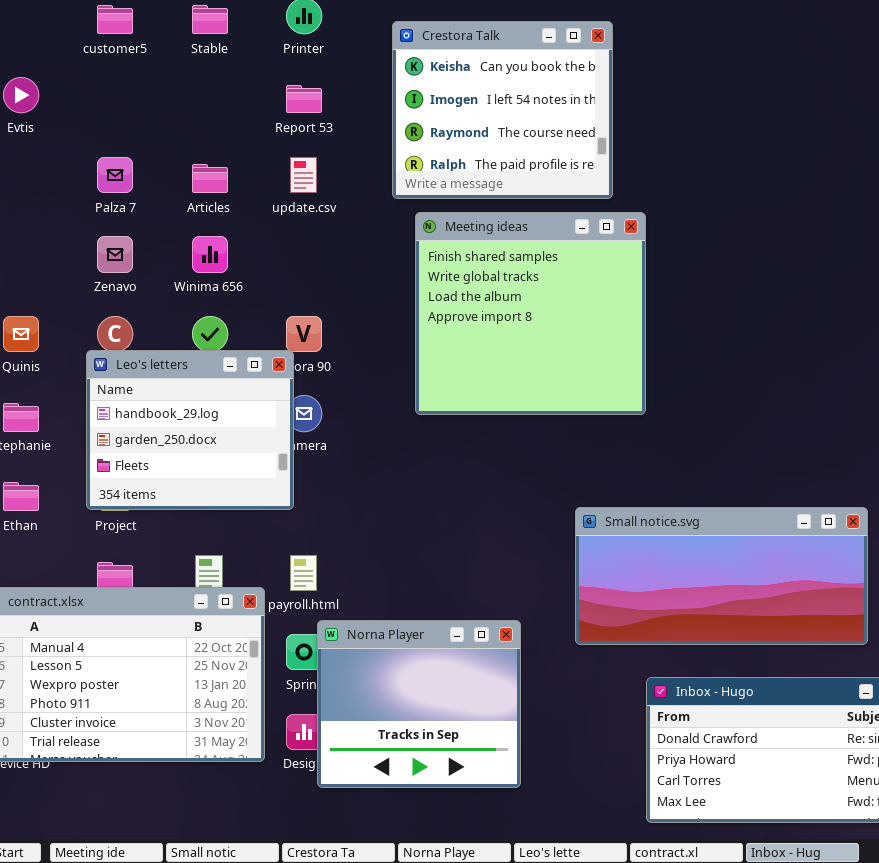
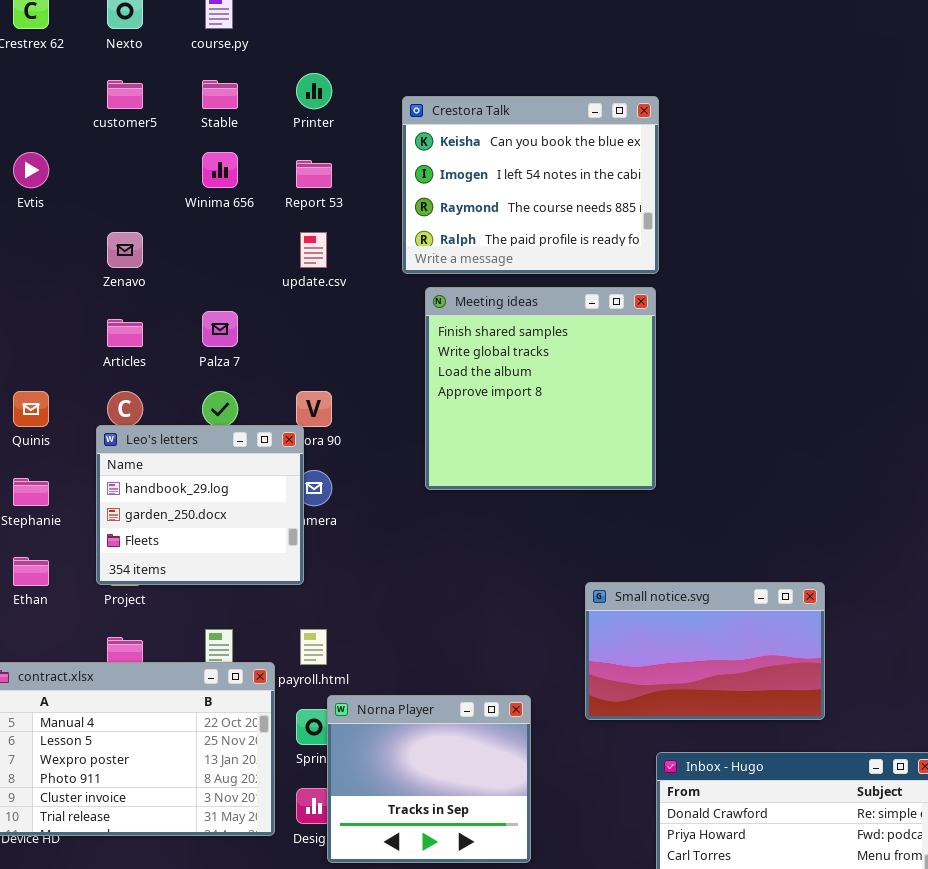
Crestora Talk: [392,21,613,199] -> [402,96,659,274], resized
Palza 7: [97,157,133,193] -> [202,311,238,347], moved
Articles: [192,164,228,193] -> [107,319,143,347], moved
Zenavo: [97,236,133,273] -> [107,232,143,268], moved
Winima 656: [192,236,228,273] -> [202,152,238,188], moved
Small notice.svg: [575,507,868,645] -> [585,582,825,720], resized

